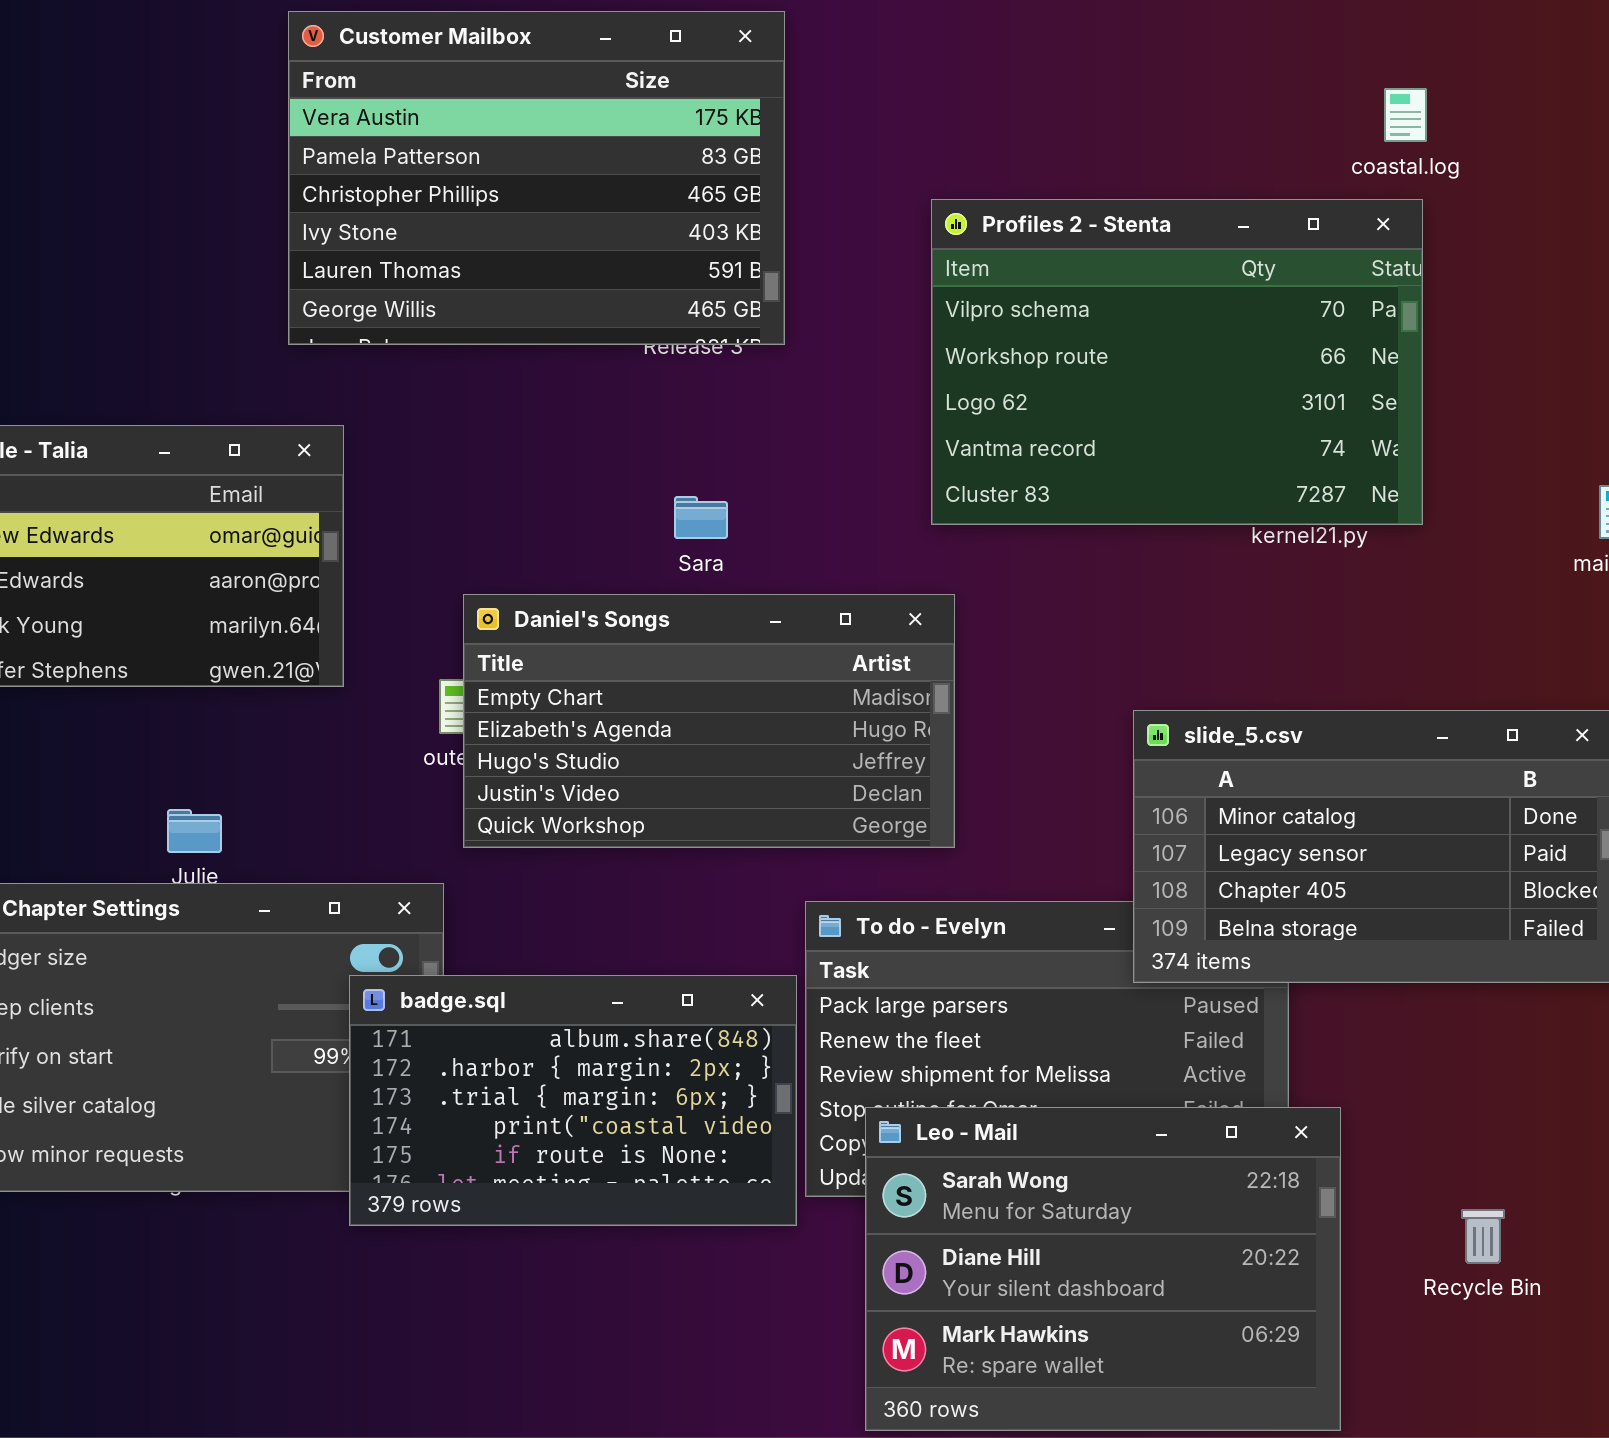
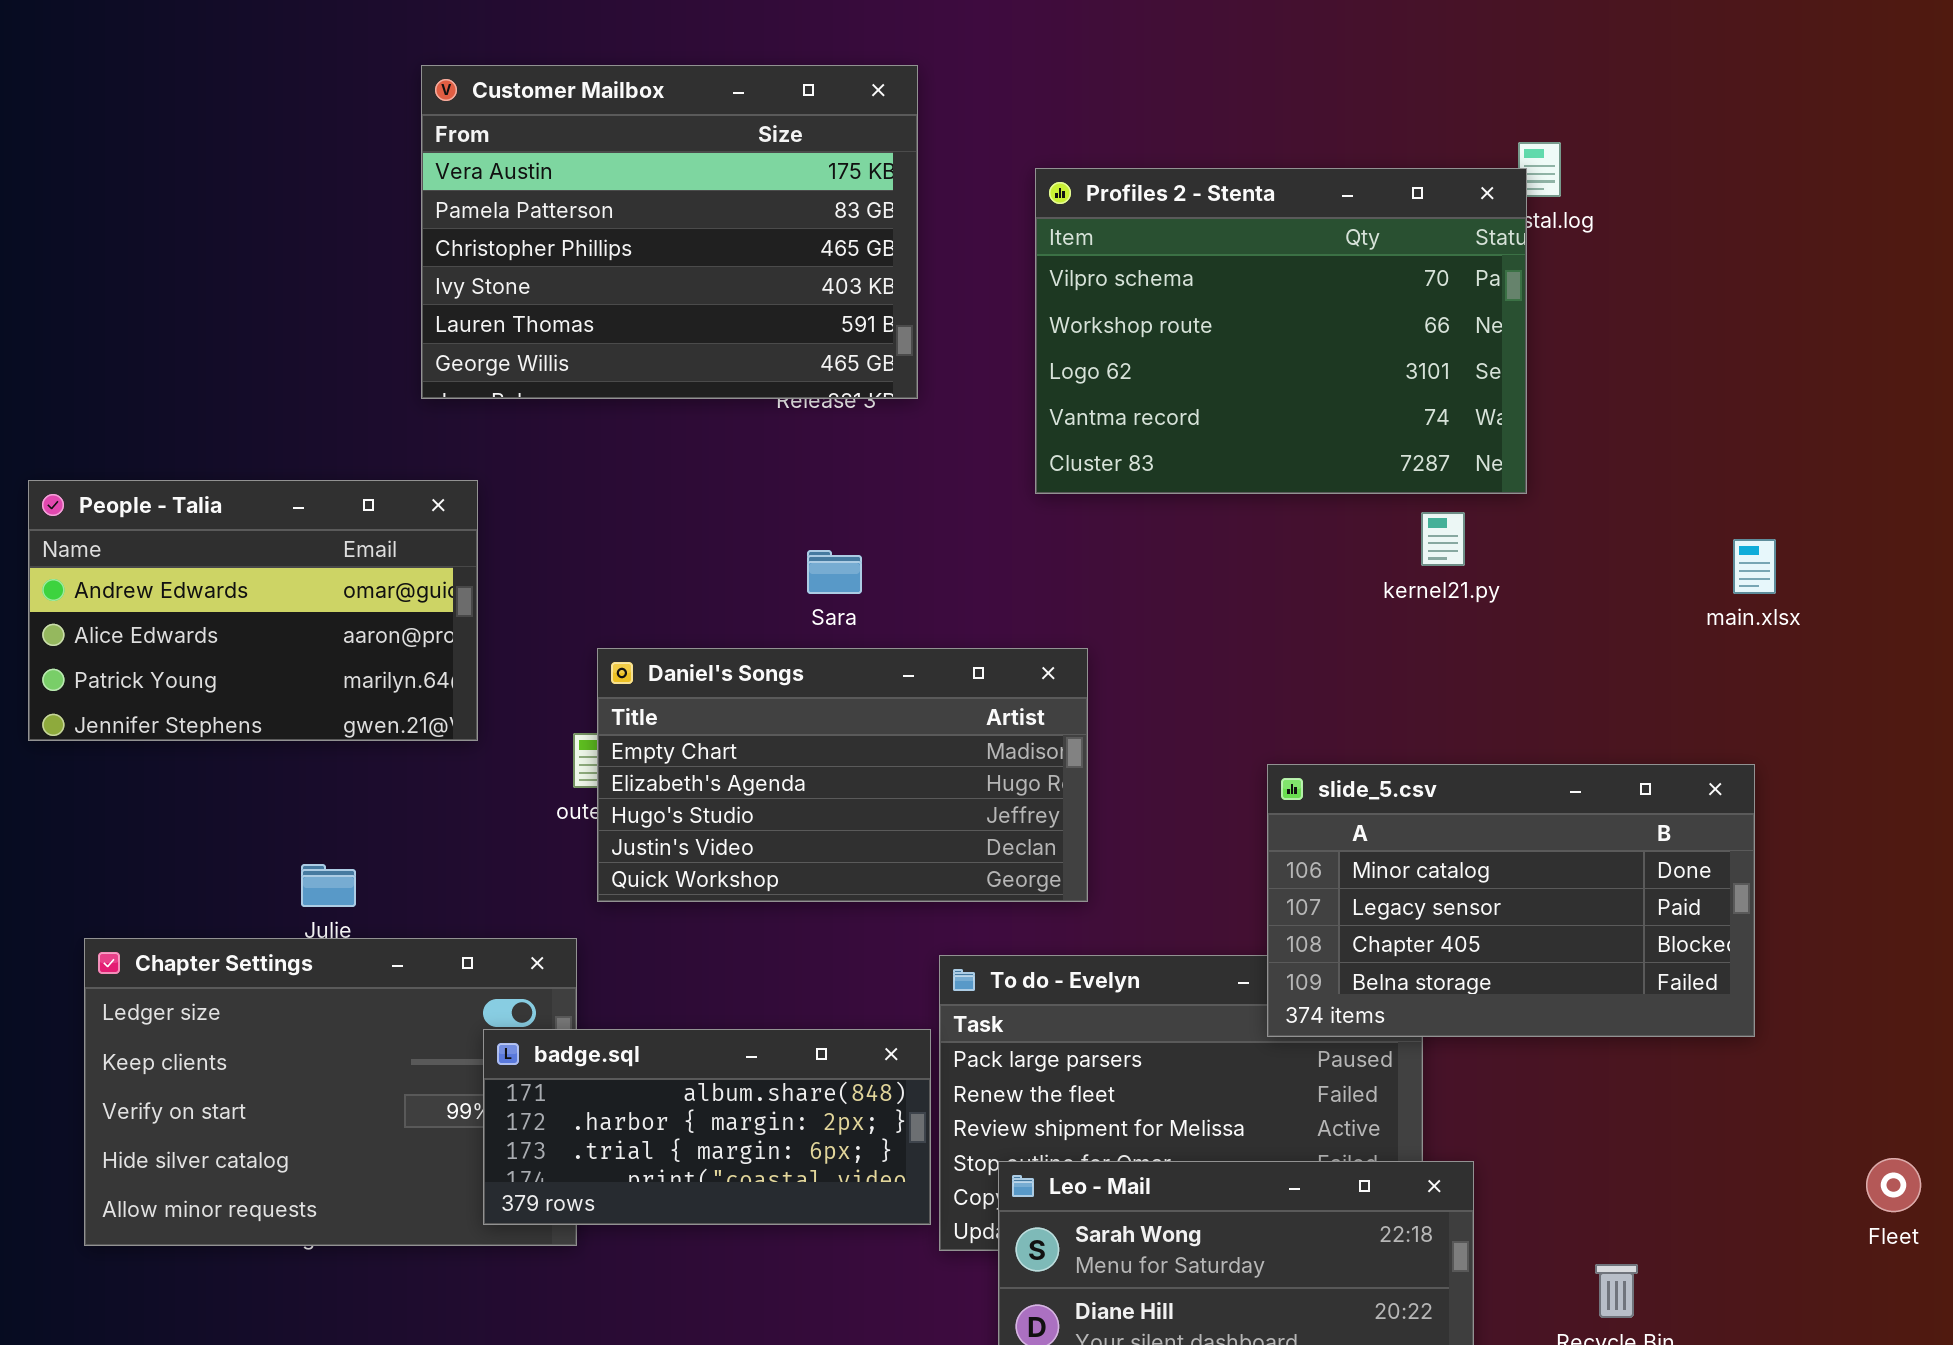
Profiles 2 - Stenta: [931,199,1423,525] -> [1035,168,1527,494], moved
badge.sql: [349,975,797,1226] -> [483,1029,931,1225], resized

